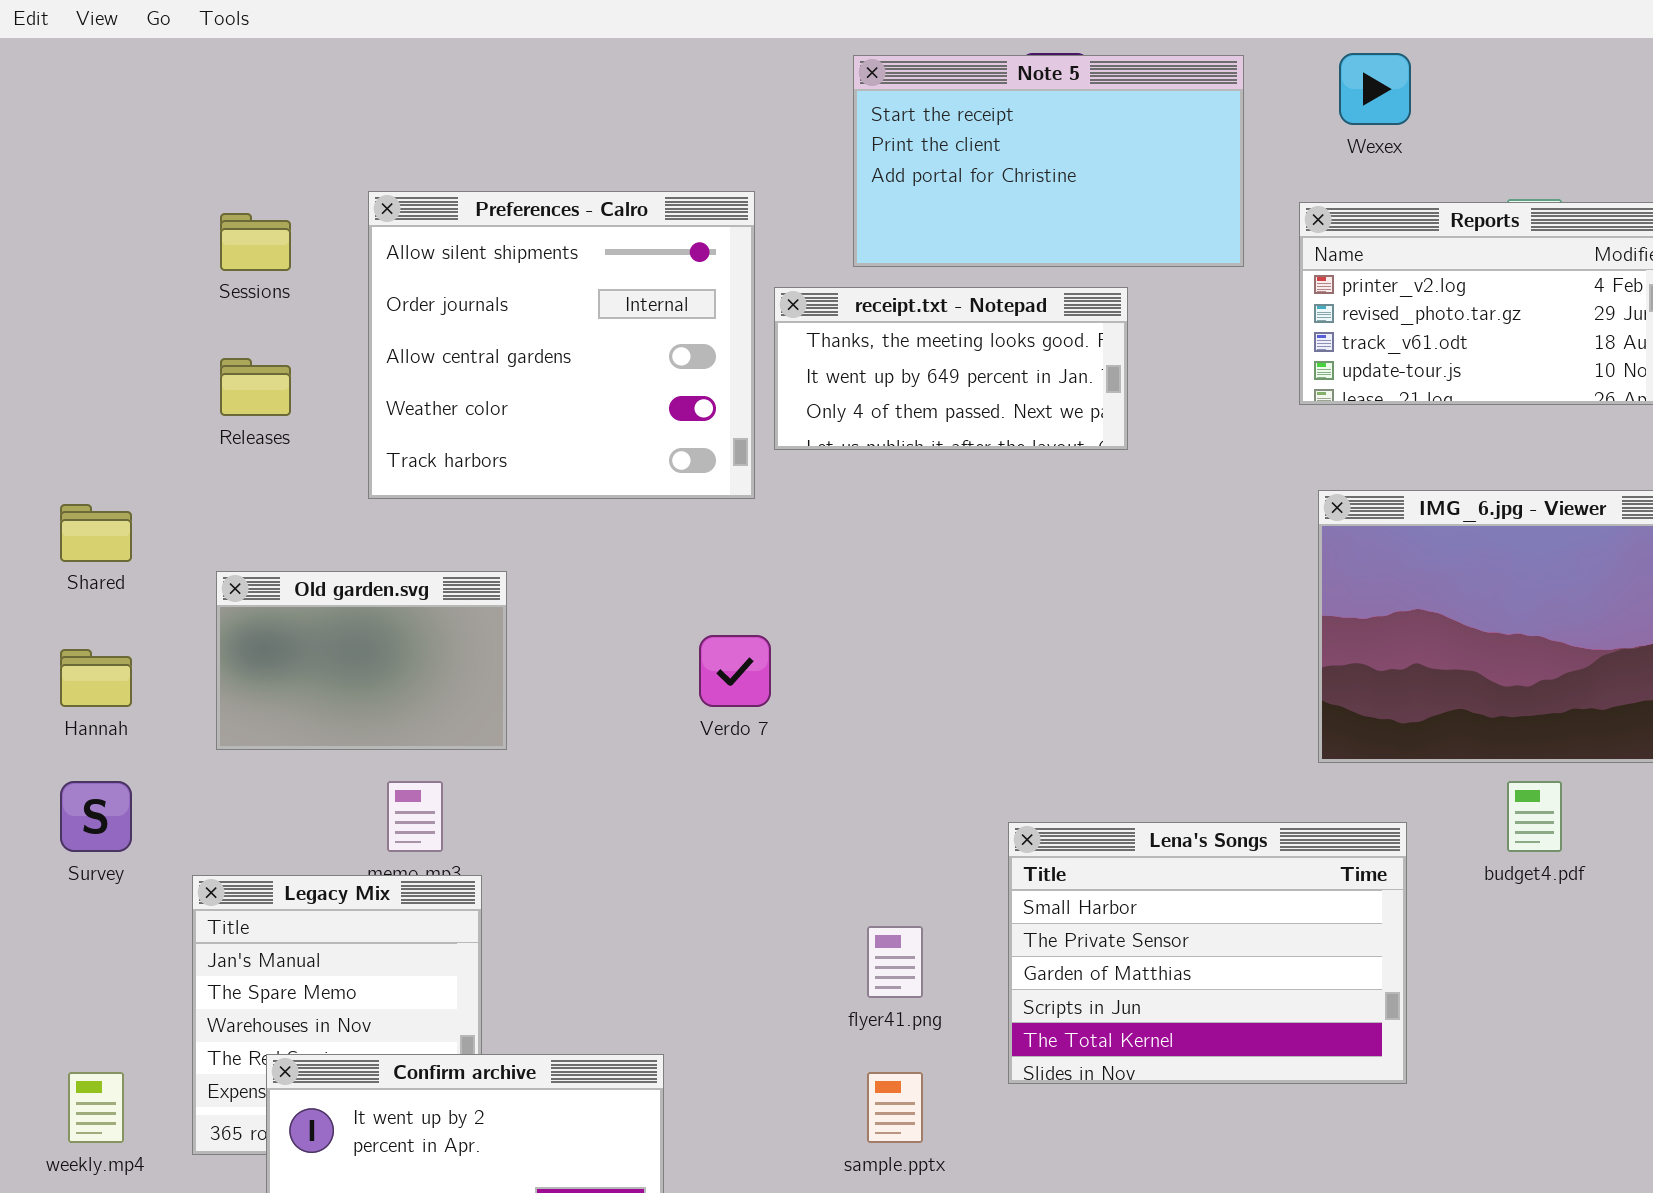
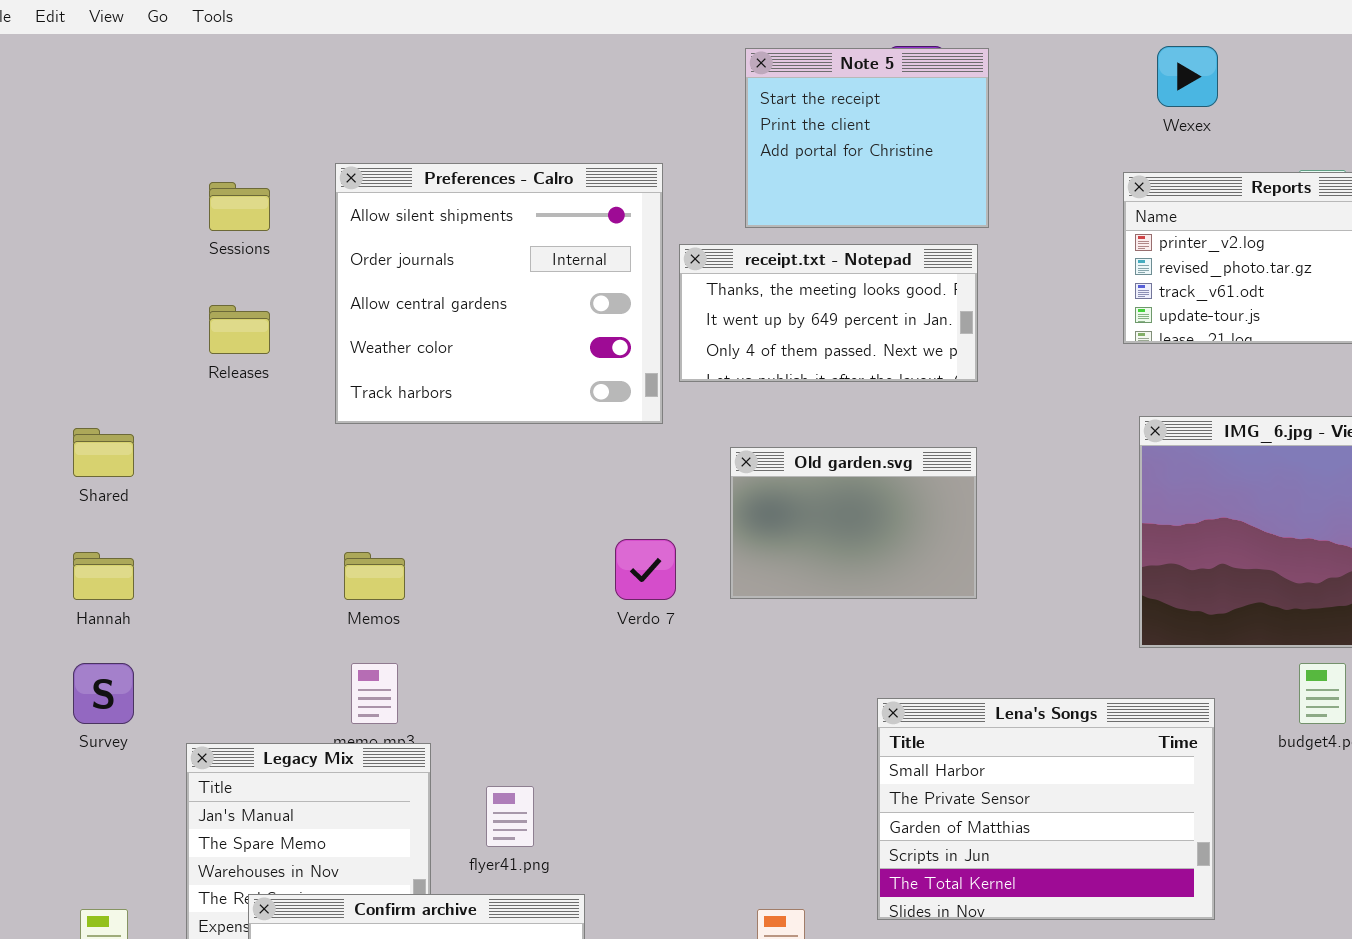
Note 5: [853,55,1244,267] -> [745,48,989,228], resized
Old garden.svg: [216,571,507,750] -> [730,447,977,599], moved
flyer41.png: [867,926,923,998] -> [486,786,534,847], moved

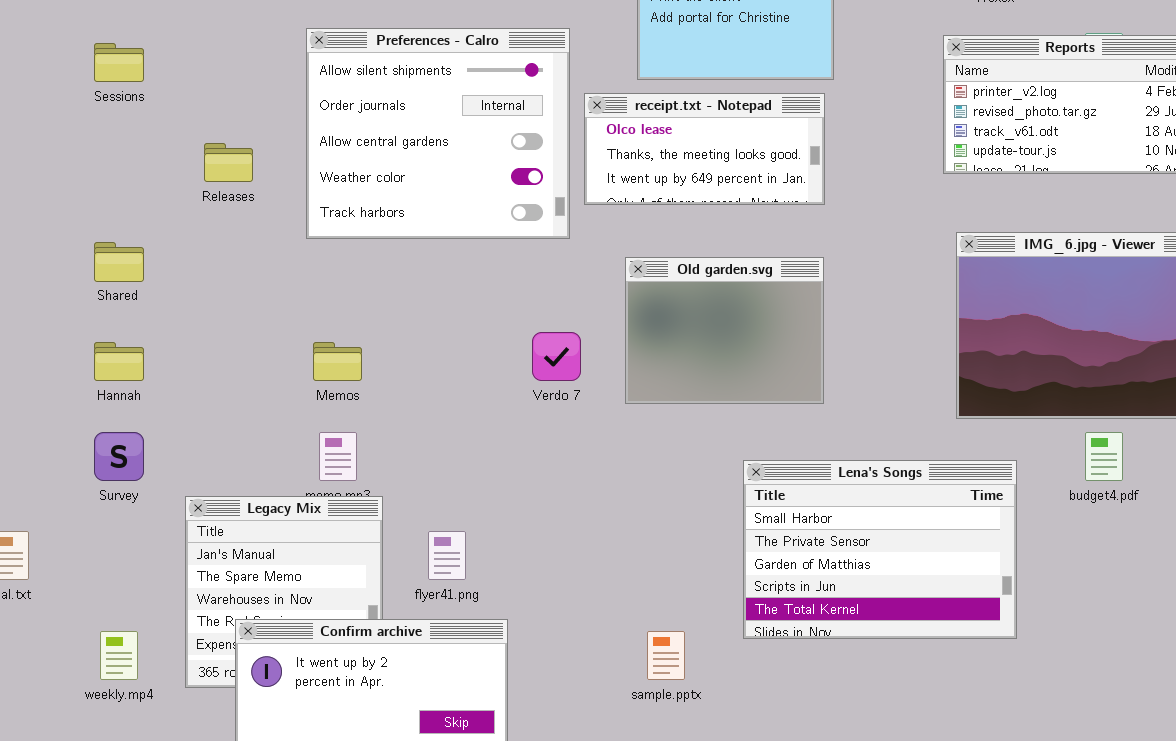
Sessions: [209,182,270,231] -> [94,43,144,82], moved
receipt.txt - Notepad: [679,244,978,382] -> [584,93,825,205], scrolled up 1 row
Old garden.svg: [730,447,977,599] -> [625,257,824,404], resized

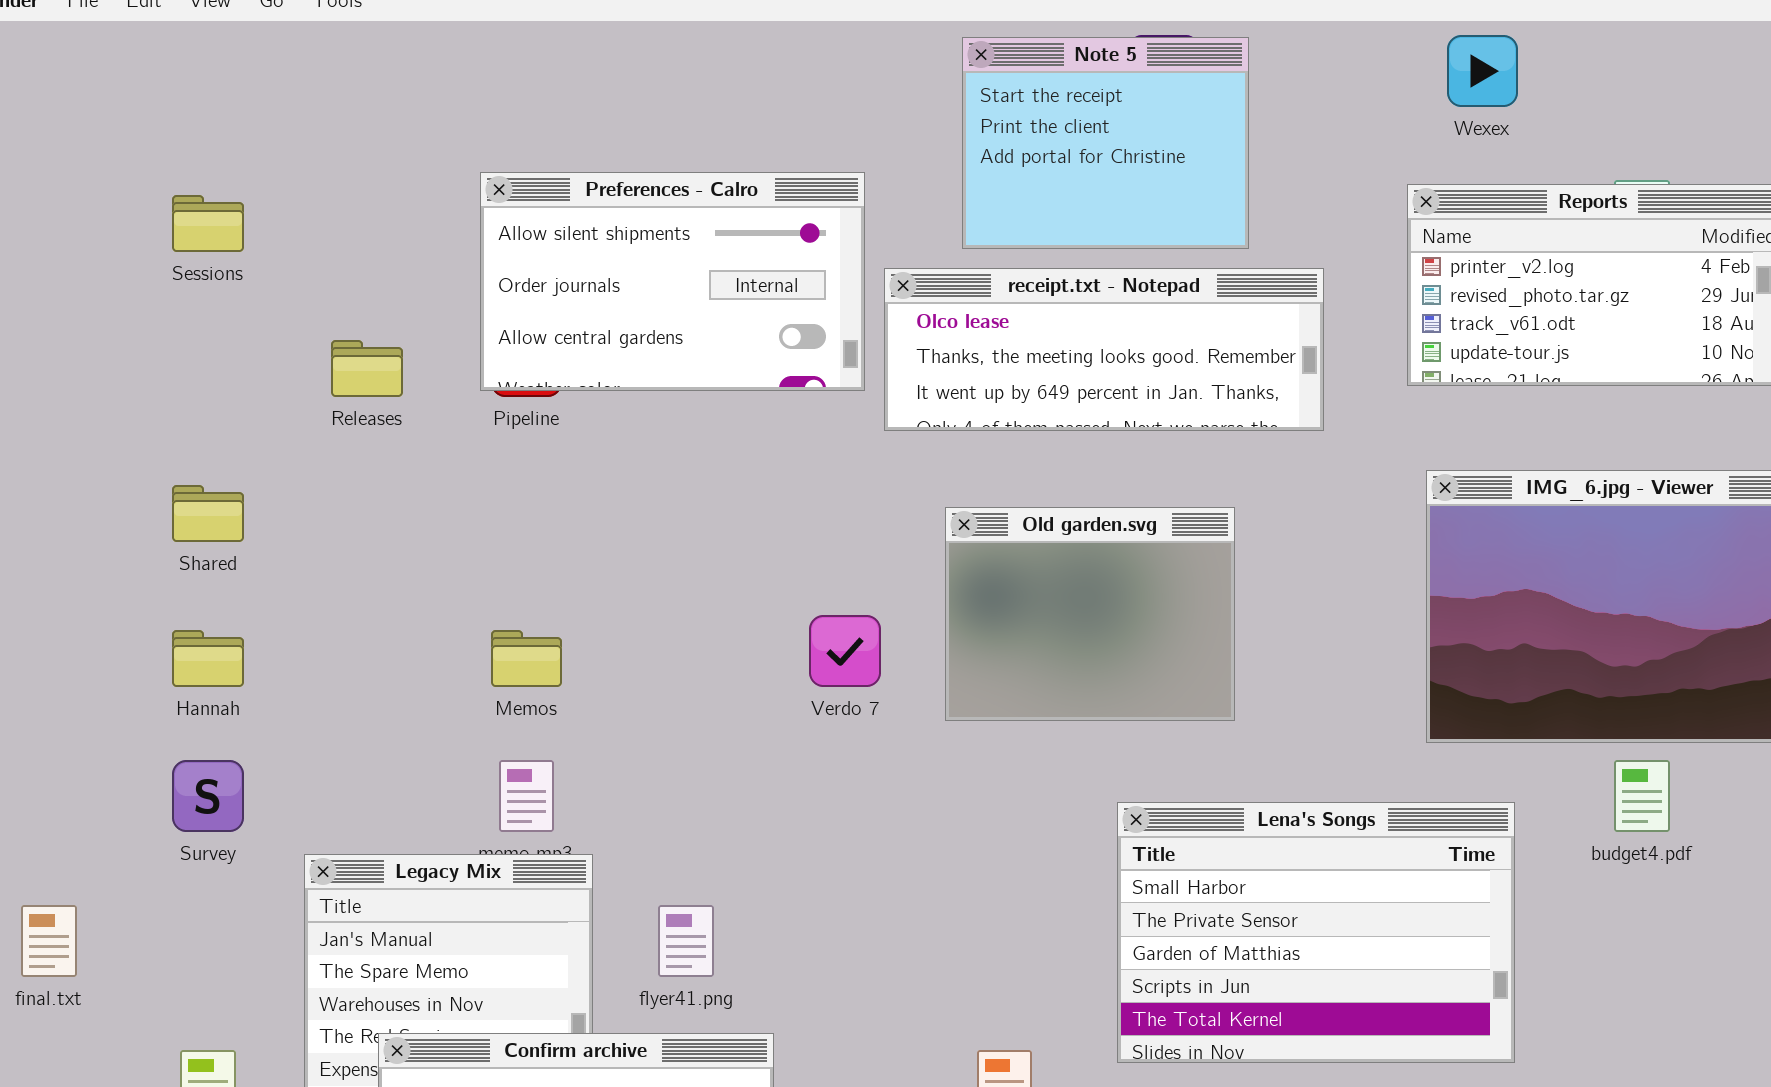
Preferences - Calro: [306,28,570,239] -> [480,172,865,391], resized
receipt.txt - Notepad: [584,93,825,205] -> [884,268,1324,431], resized

